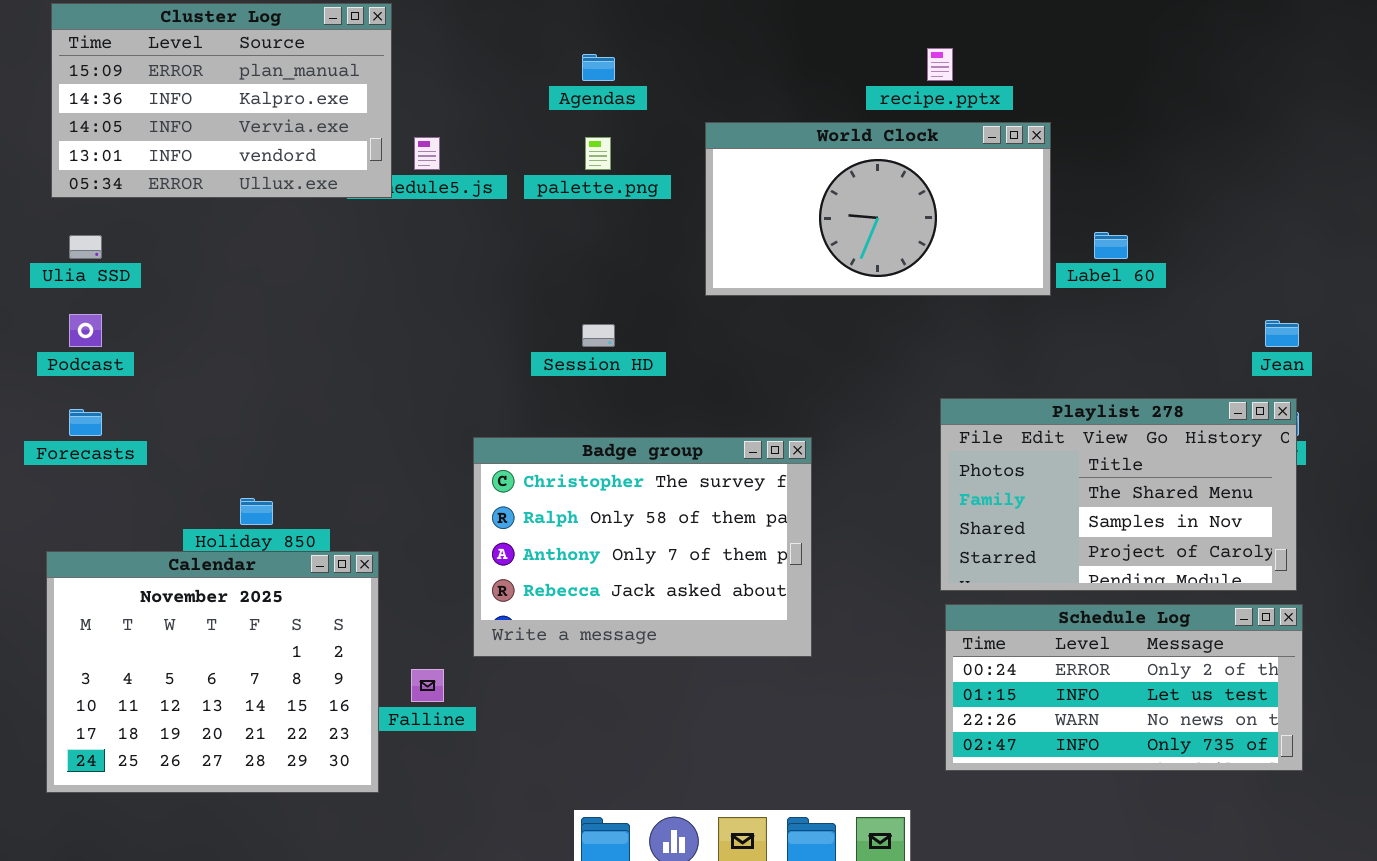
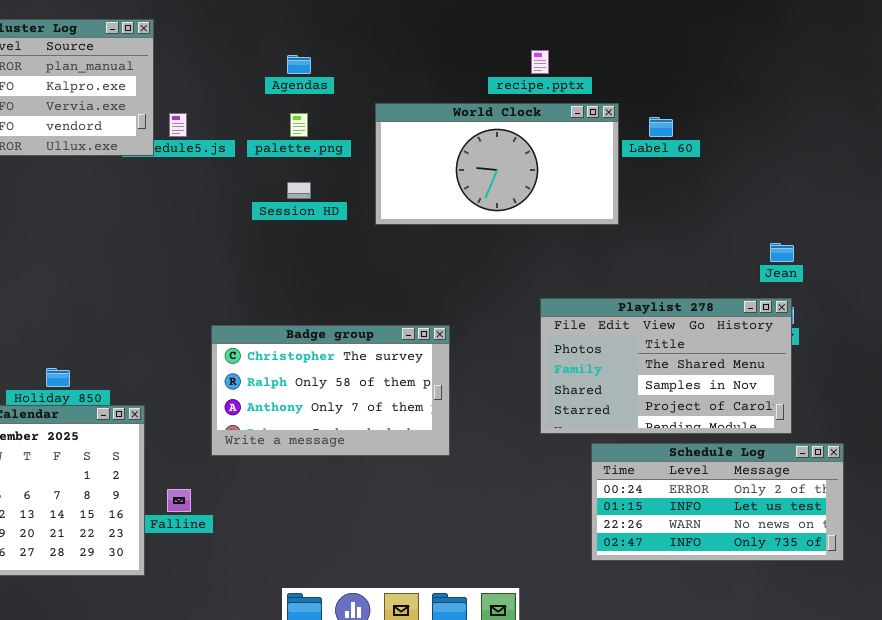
Label 60: [1094,232,1128,259] -> [649,117,673,137], moved
Session HD: [582,324,615,347] -> [287,182,311,199], moved
Badge group: [473,437,812,657] -> [211,325,450,456], resized
Schedule Log: [945,604,1303,771] -> [591,443,844,561], moved

